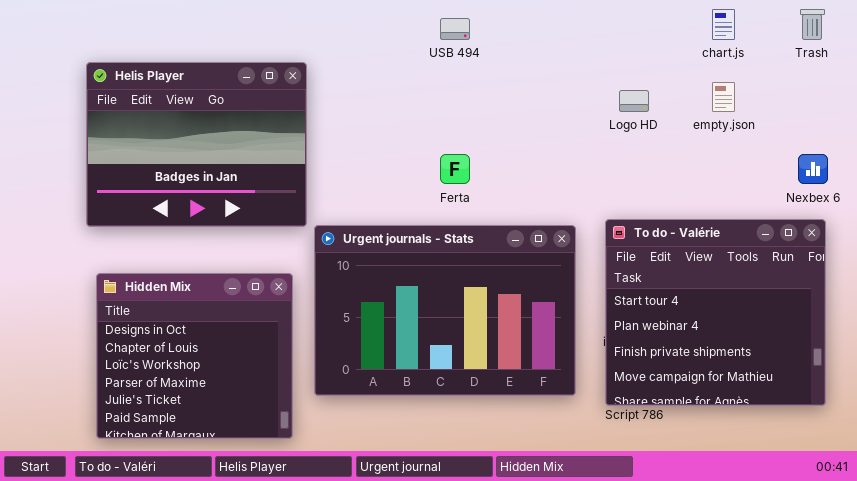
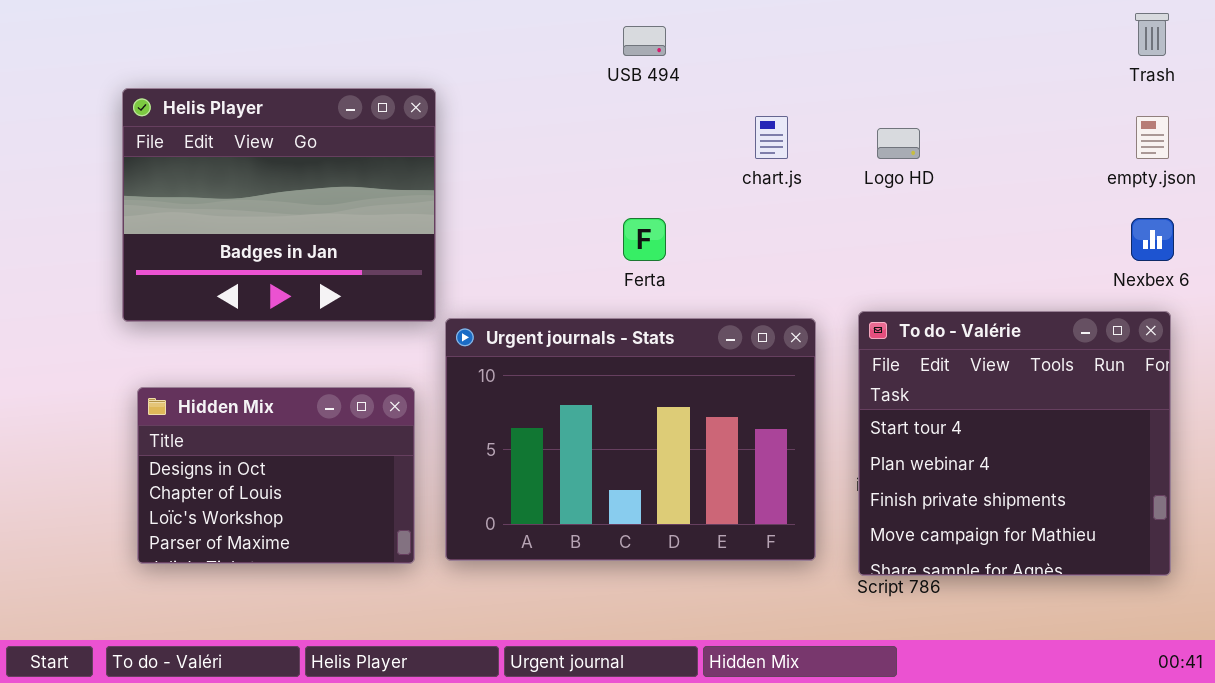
chart.js: [712,9,735,40] -> [755,116,788,159], moved
empty.json: [712,82,735,112] -> [1136,116,1169,159], moved
Hidden Mix: [96,273,293,439] -> [137,387,415,564], resized

